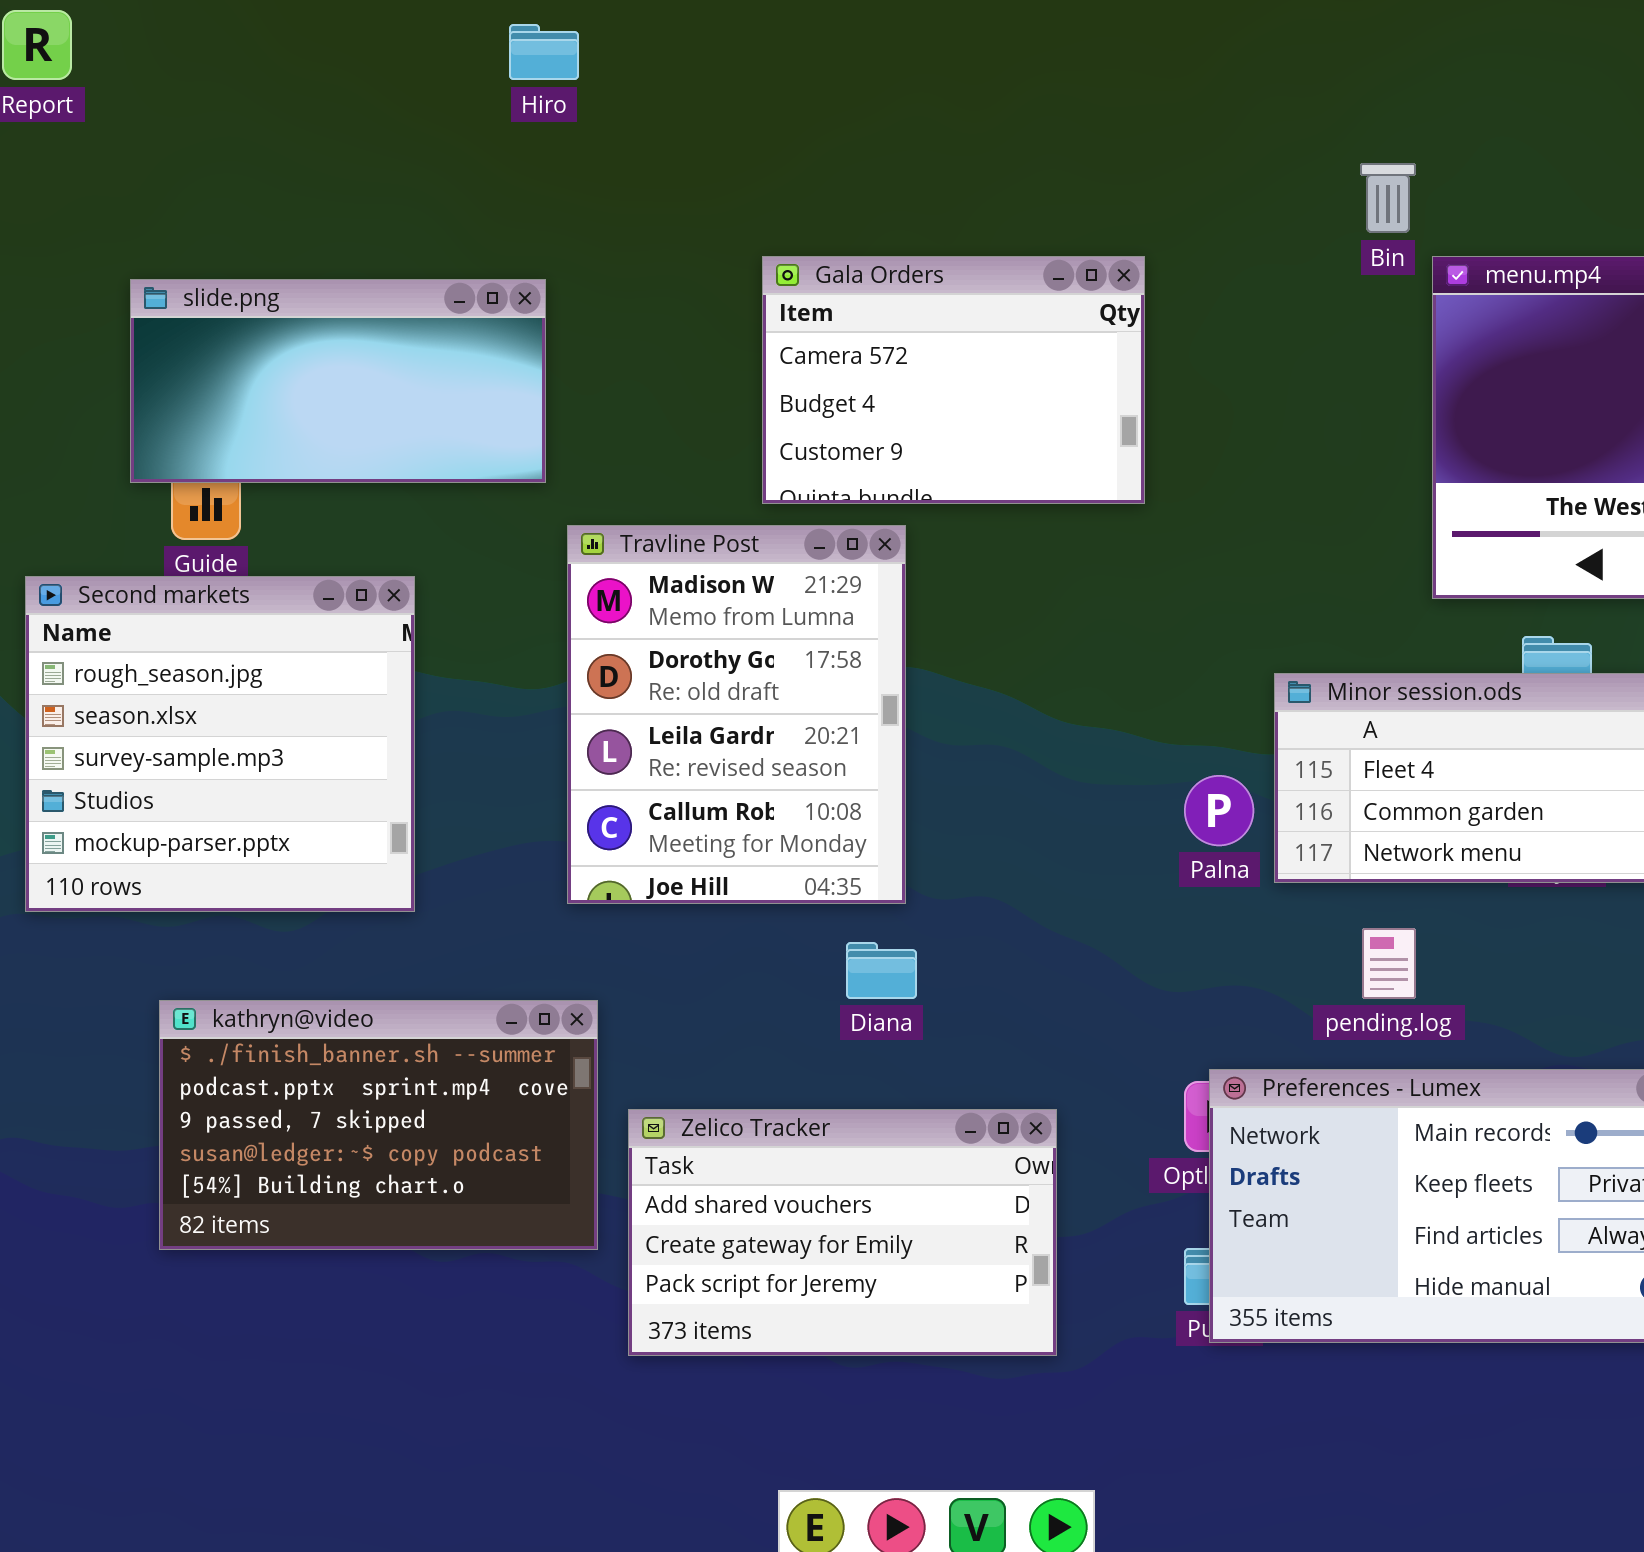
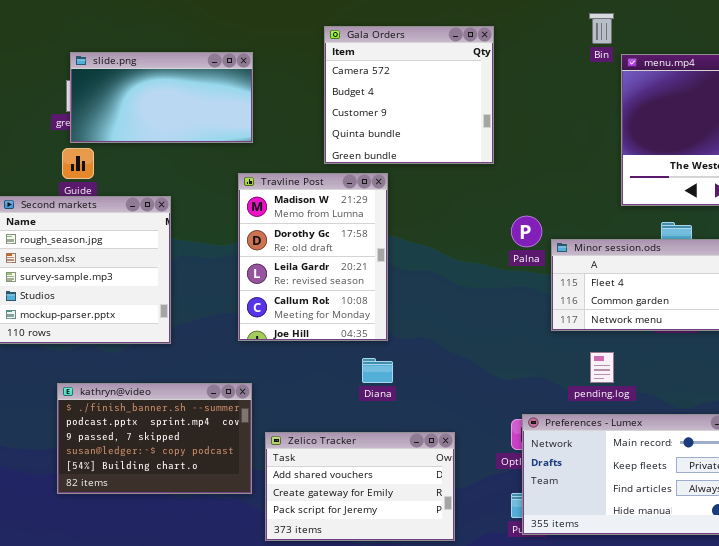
Gala Orders: [762,256,1145,504] -> [324,26,494,164], resized
slide.png: [130,279,546,483] -> [70,52,253,143], moved
Palna: [1184,775,1254,846] -> [511,216,542,247], moved

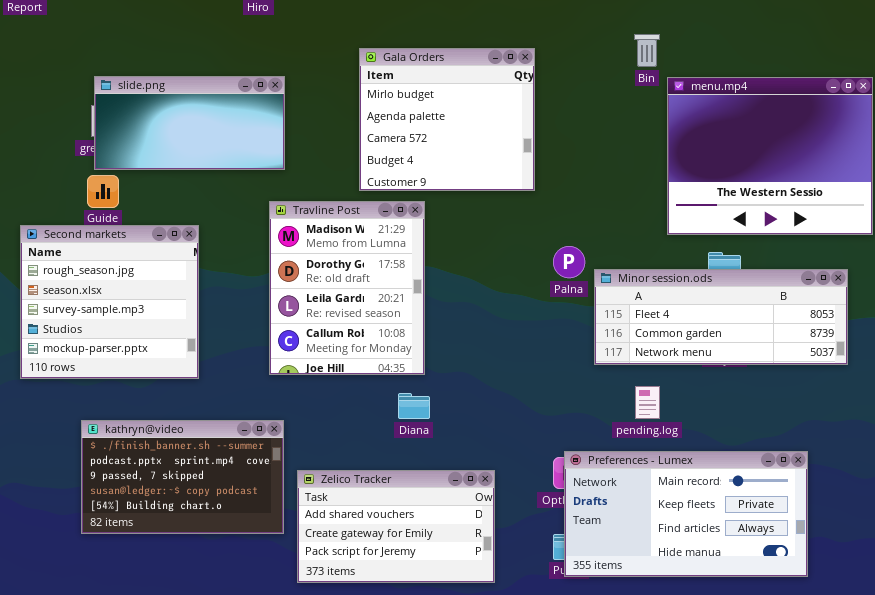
Gala Orders: [324,26,494,164] -> [359,48,535,191], scrolled up 2 rows

